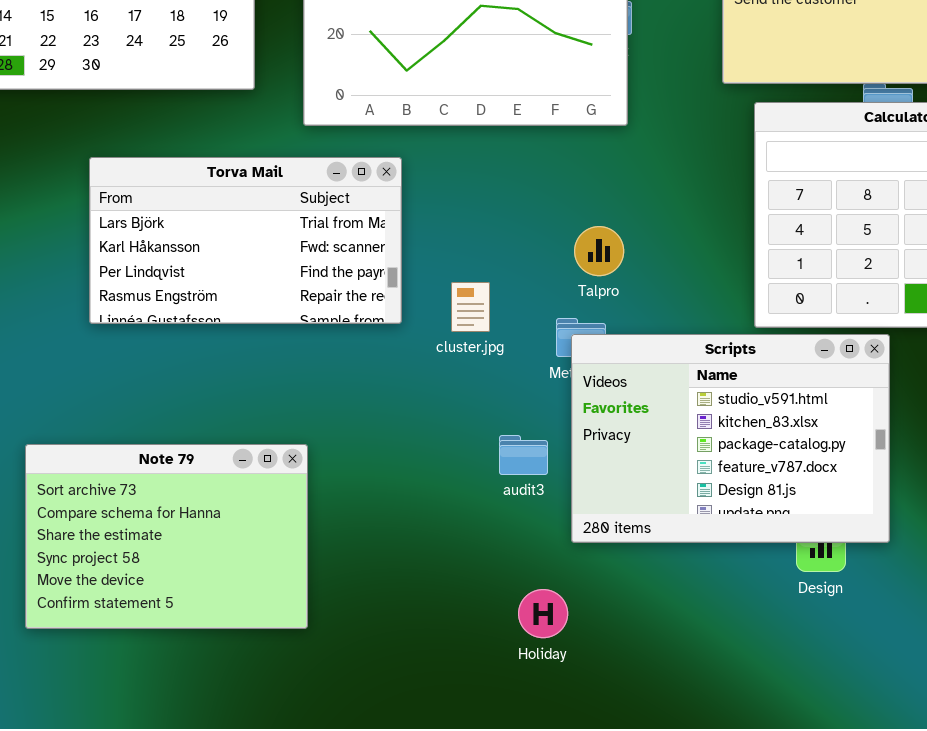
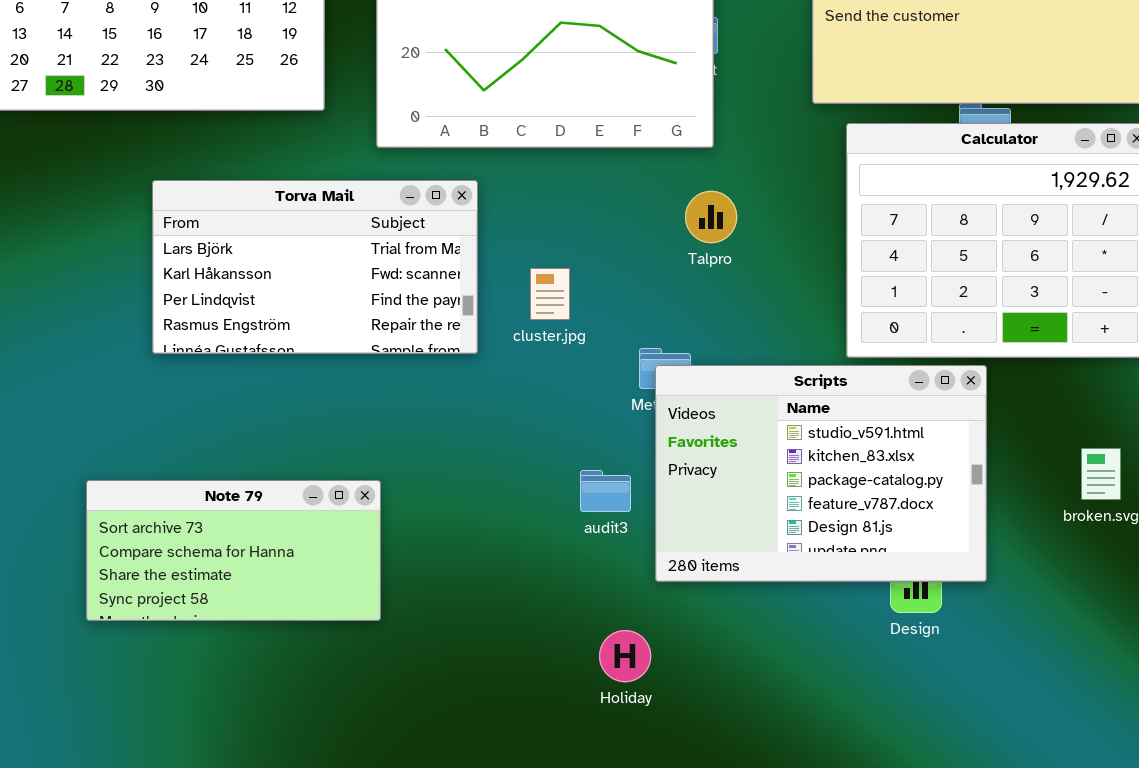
Talpro: [574,226,624,276] -> [685,191,737,243], moved
cluster.jpg: [451,282,490,332] -> [530,268,570,320], moved
Note 79: [25,444,308,629] -> [86,480,381,621], resized

